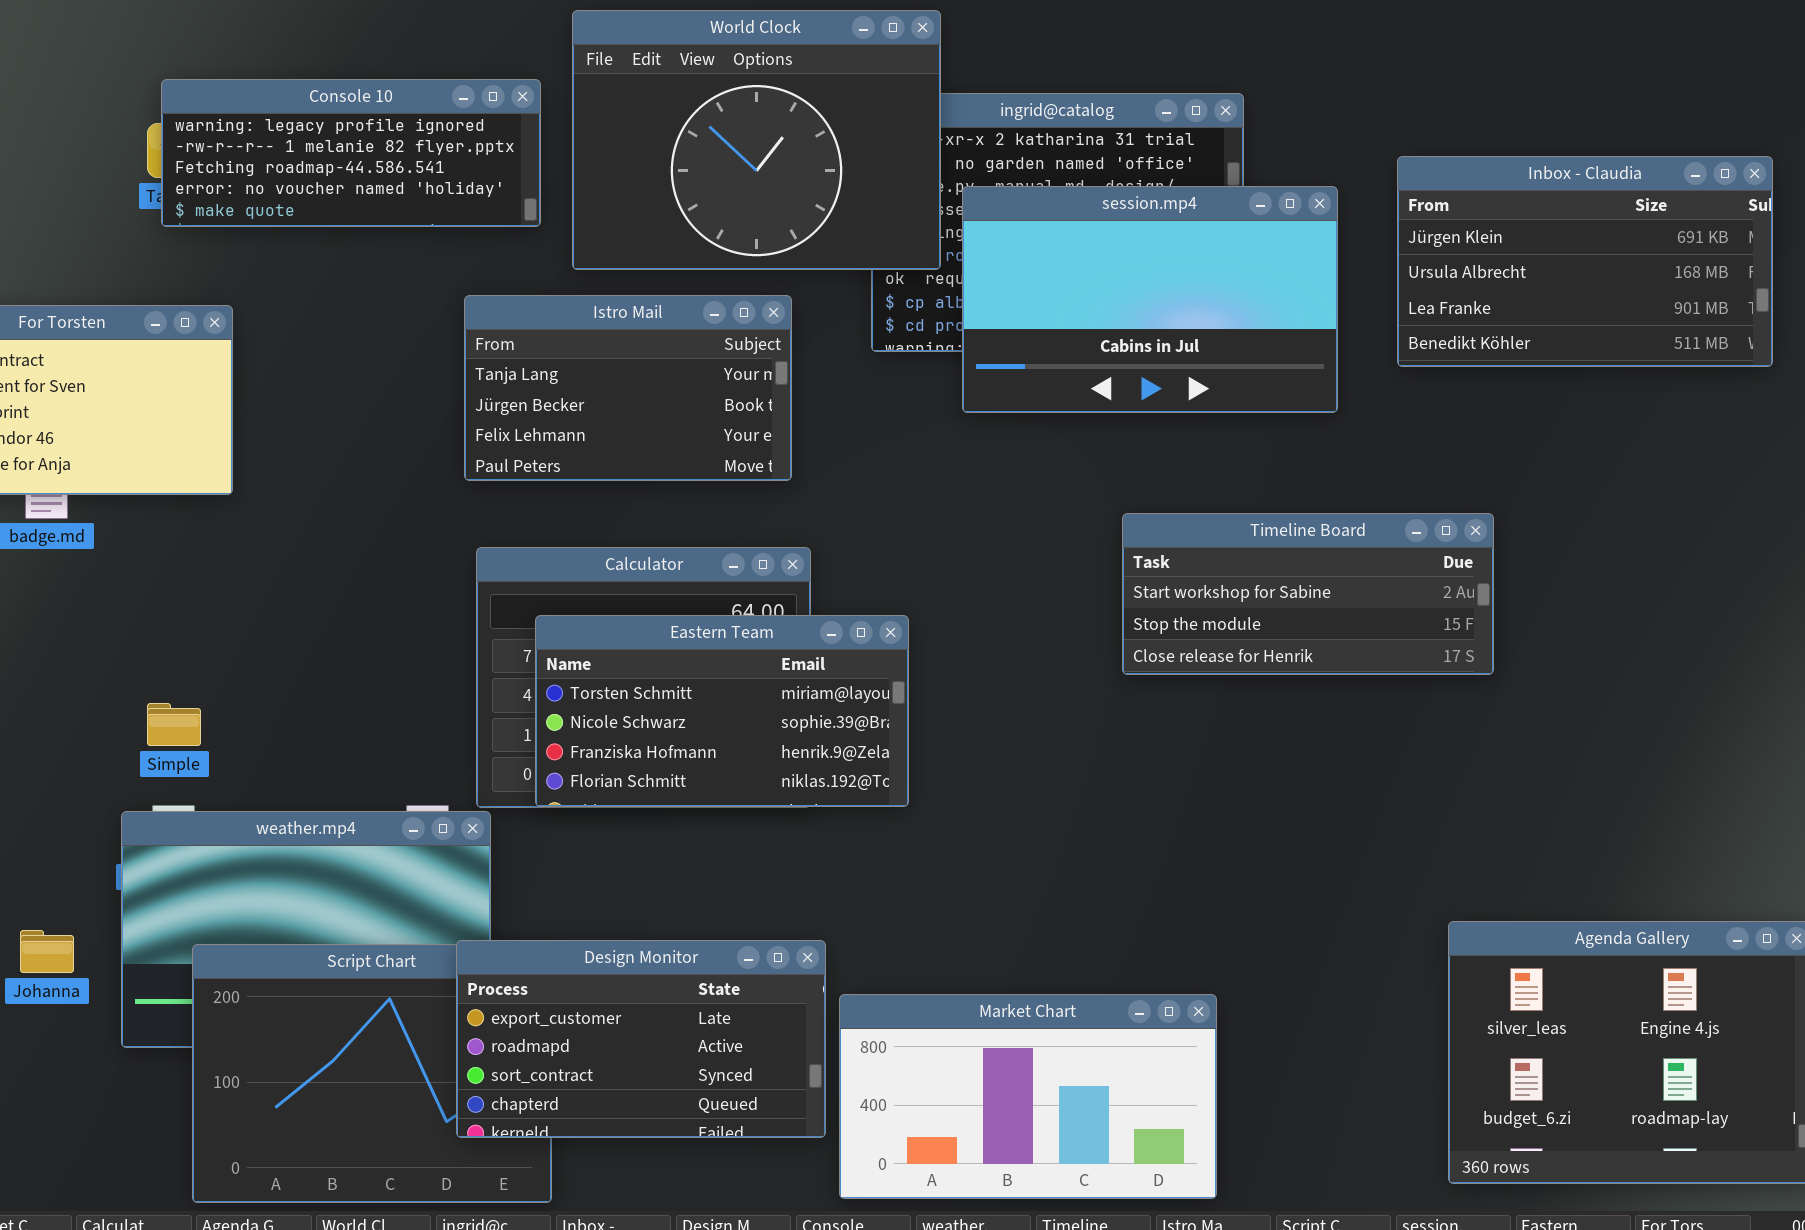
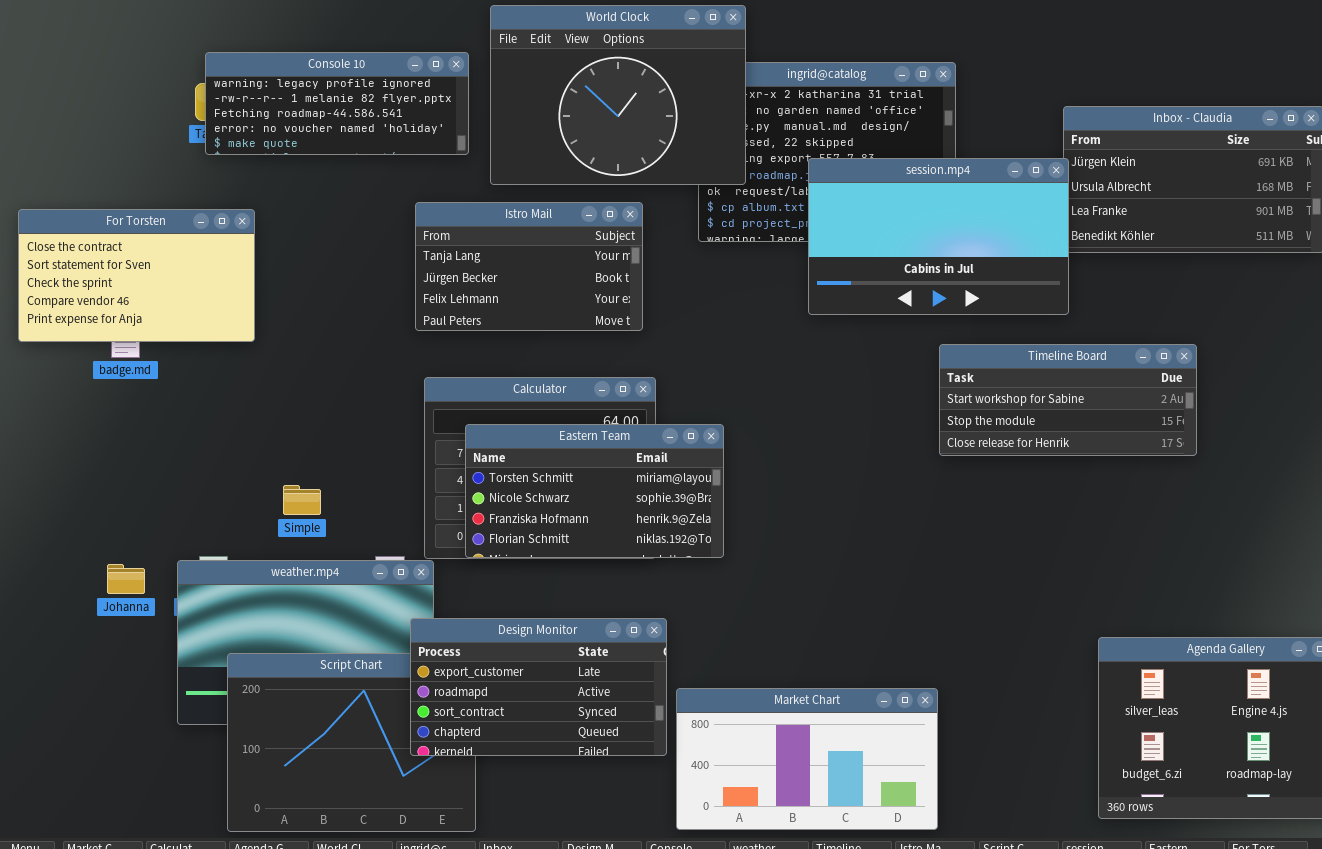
session.mp4: [962,186,1338,413] -> [808,158,1069,315], moved
Timeline Board: [1122,513,1494,675] -> [939,344,1197,456], moved
Simple: [147,703,201,746] -> [283,485,321,515], moved
Johanna: [20,930,74,973] -> [107,564,145,594], moved
Design Monitor: [456,940,826,1138] -> [410,618,667,756], moved

